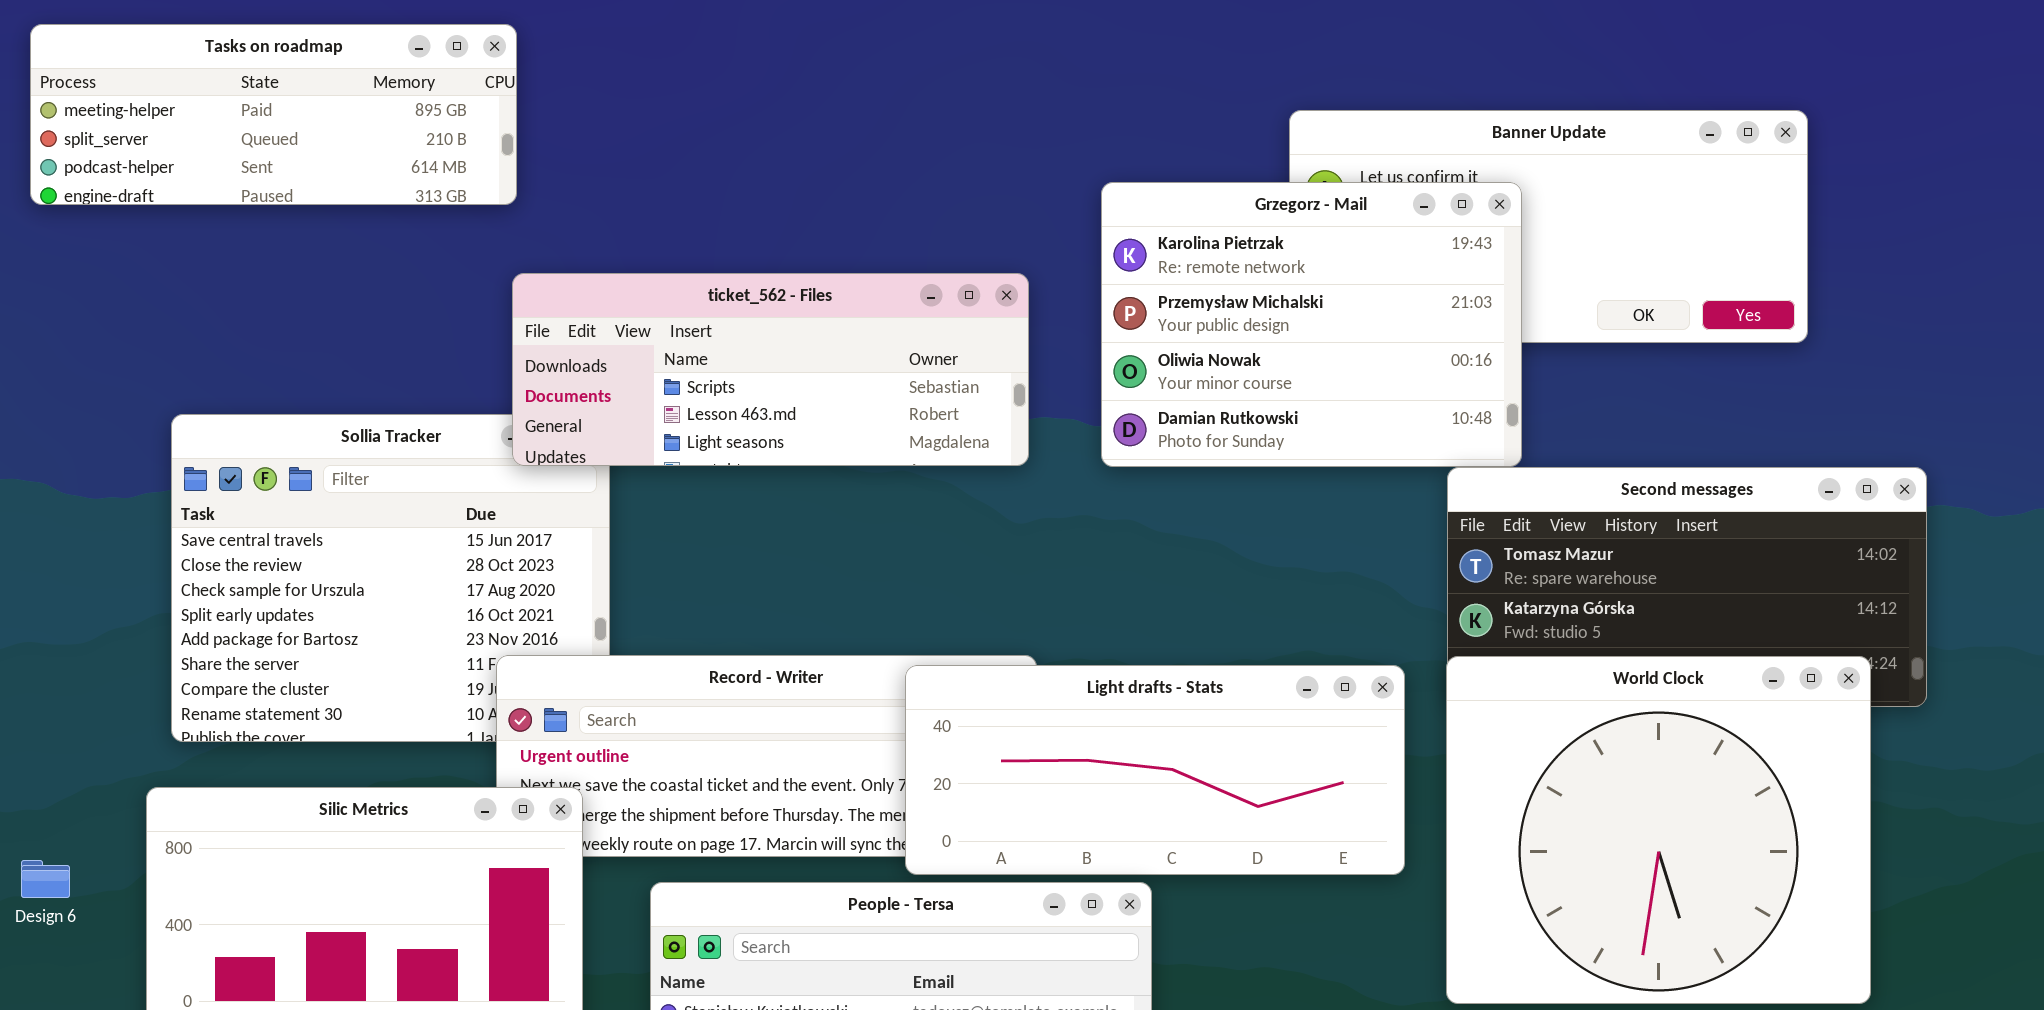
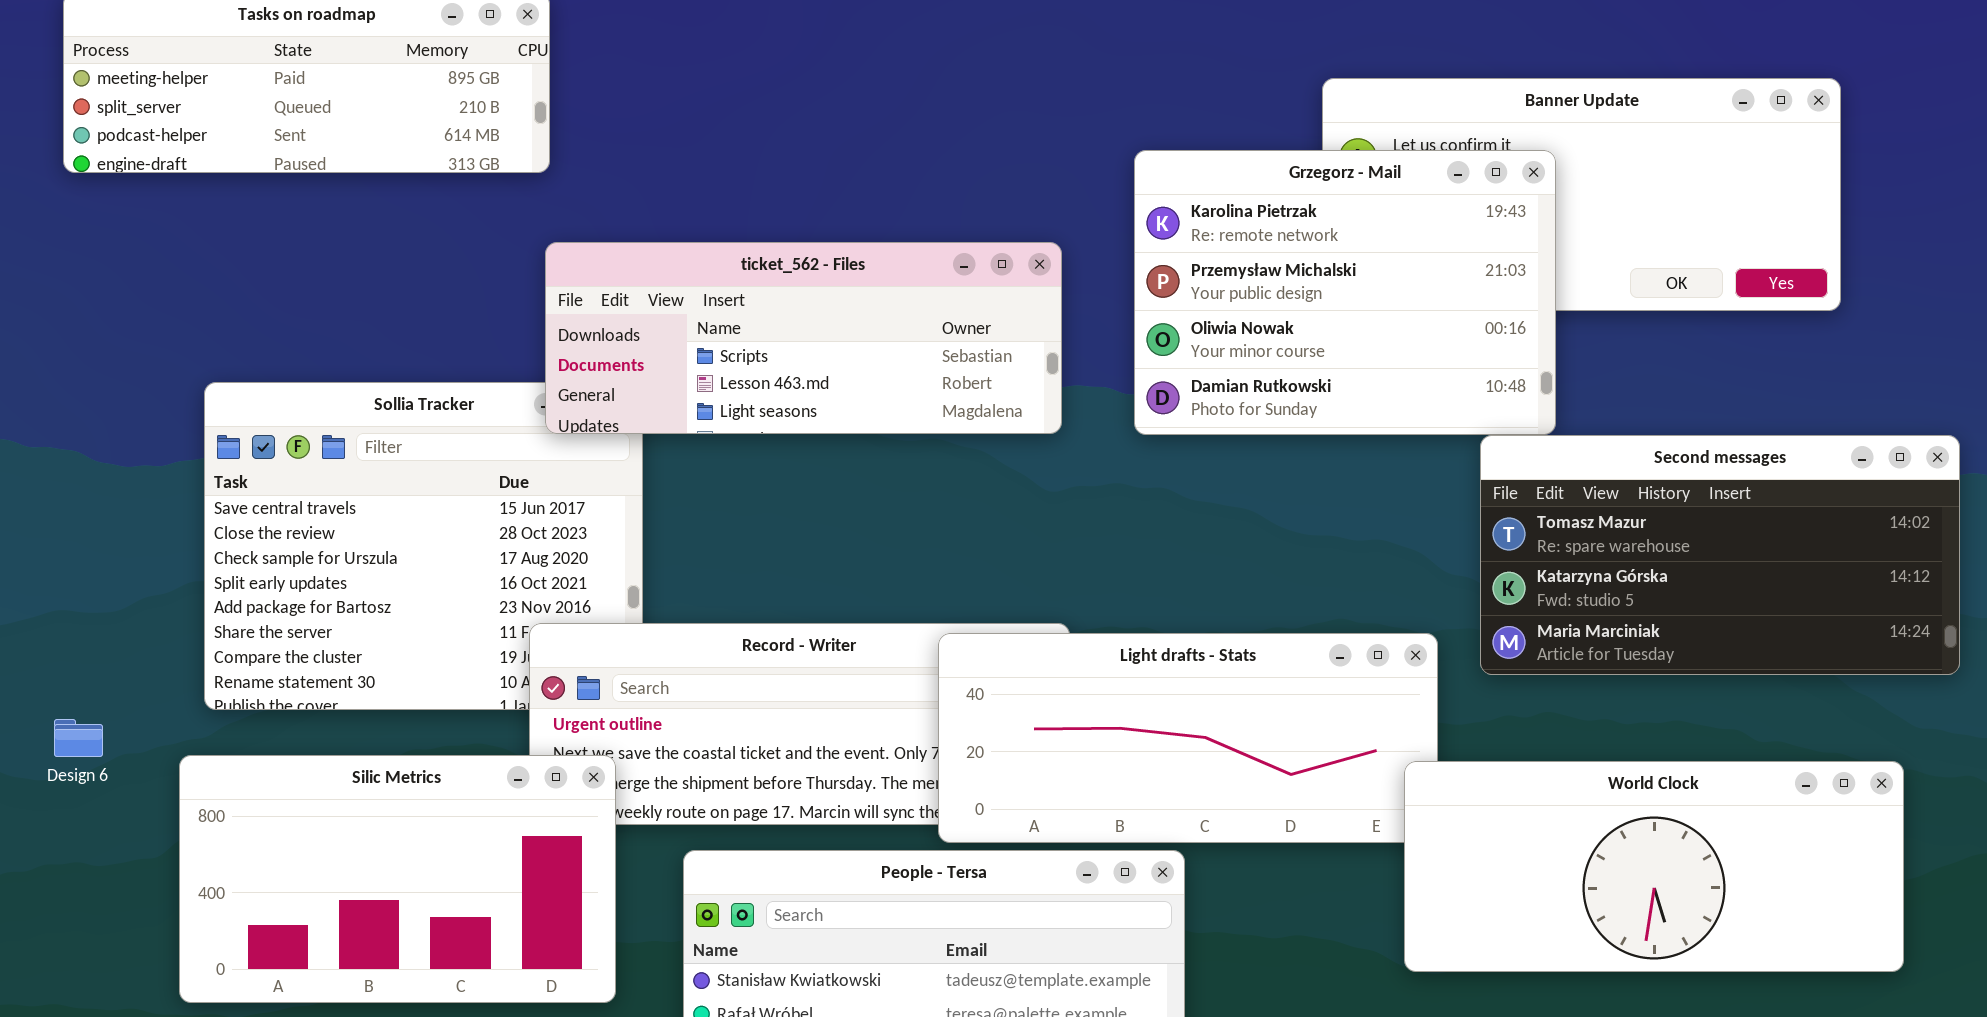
World Clock: [1446,656,1871,1004] -> [1404,761,1904,972], resized
Design 6: [21,860,70,898] -> [54,719,103,757], moved

